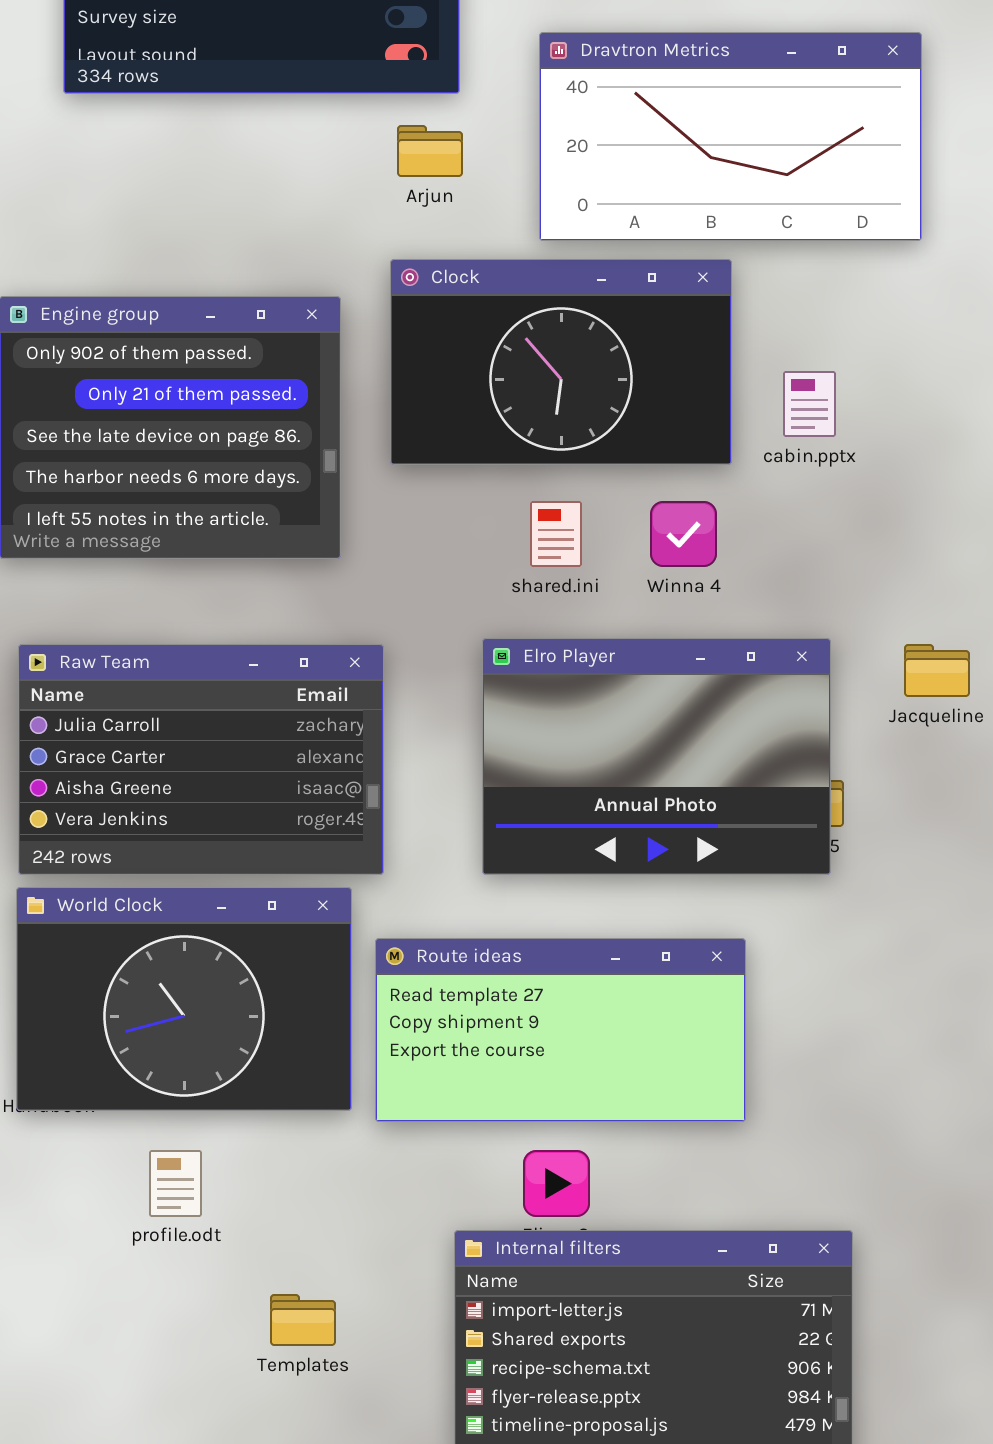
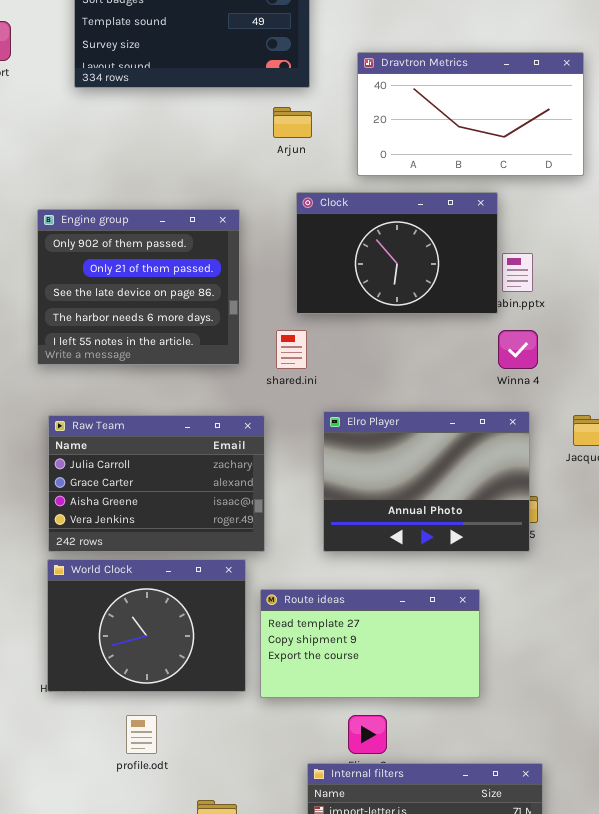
Clock: [390,259,732,465] -> [296,192,498,314], moved
shared.ini: [530,501,582,567] -> [276,330,307,369], moved
Winna 4: [650,501,717,567] -> [498,330,538,369], moved

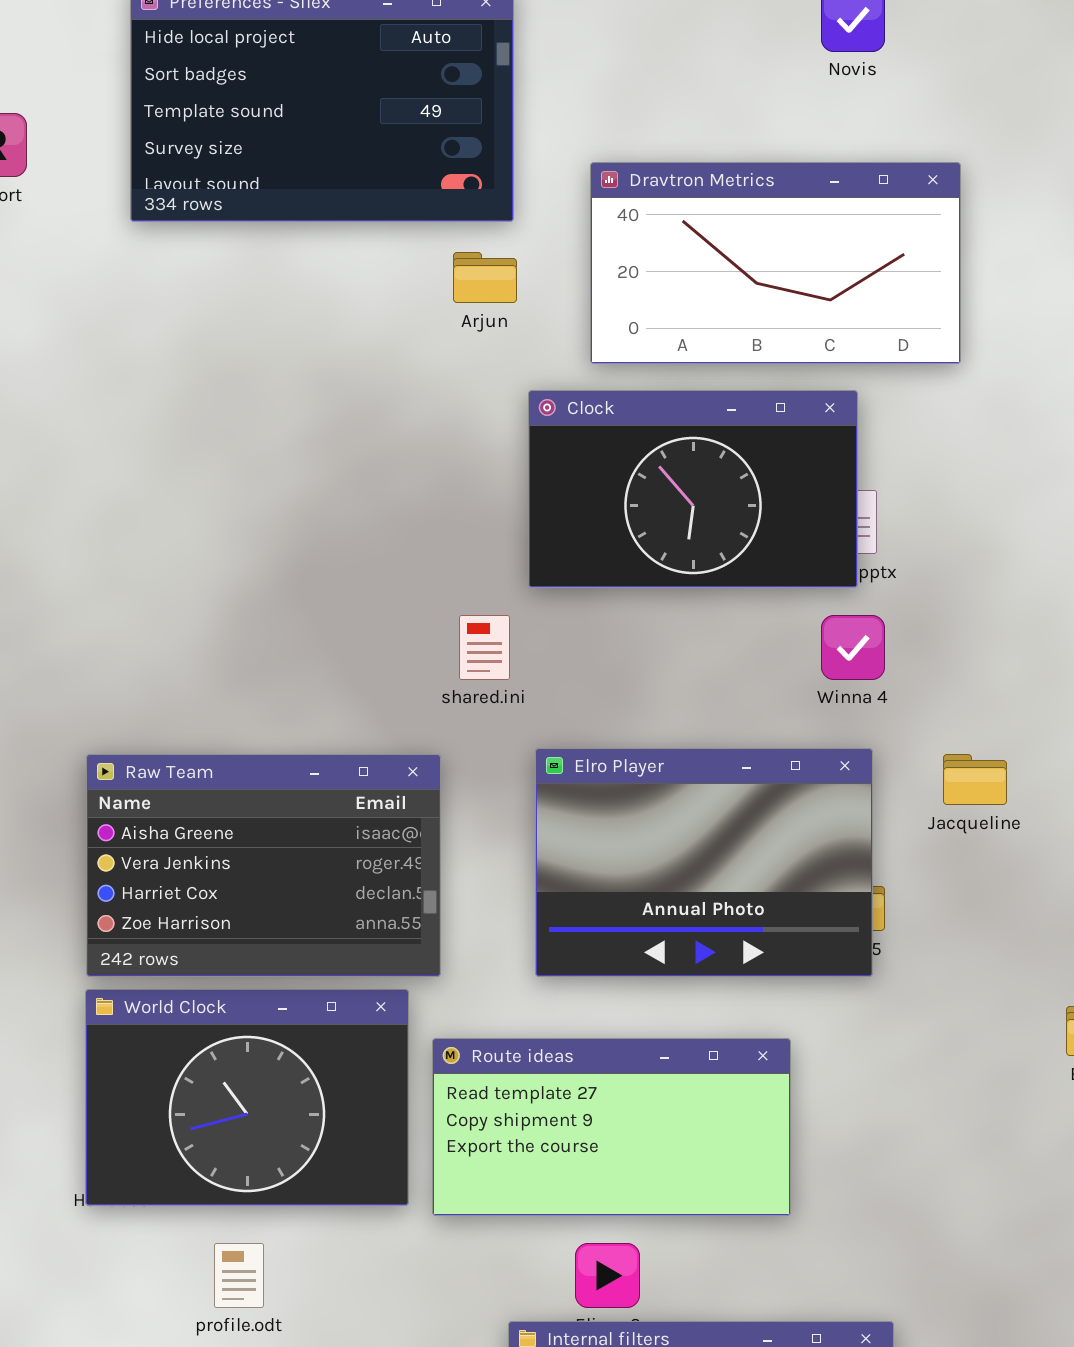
Clock: [296,192,498,314] -> [528,390,858,588], moved
Engine group: [37,209,240,365] -> none, closed
Raw Team: [48,415,265,552] -> [86,754,441,977], scrolled down 2 rows

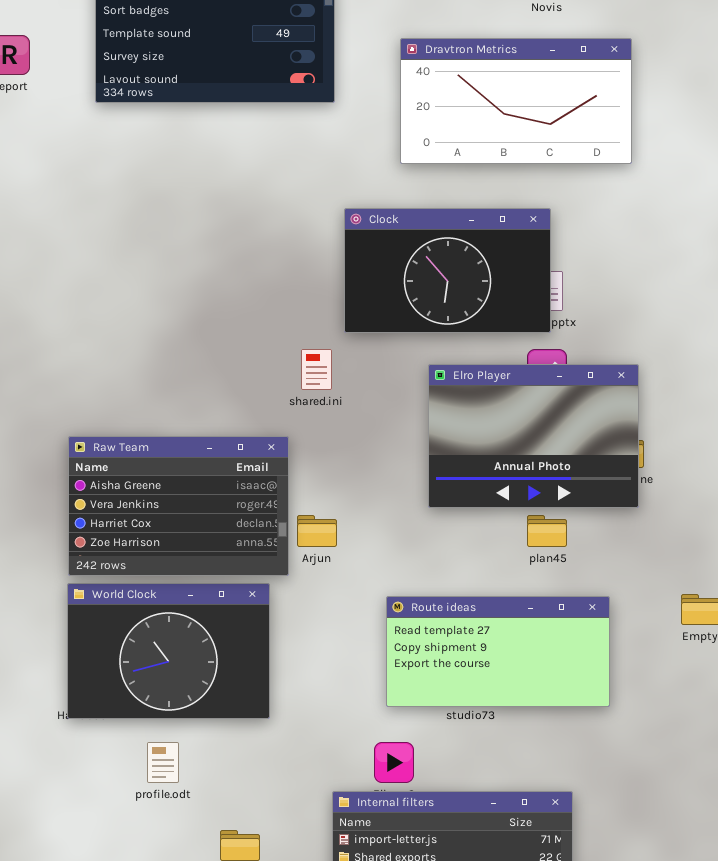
Dravtron Metrics: [590,162,961,364] -> [400,38,632,164], moved
Arjun: [453,252,517,303] -> [297,515,337,547], moved
Elro Player: [535,748,873,977] -> [428,364,639,508], moved
Route ideas: [432,1038,791,1216] -> [386,596,610,707], moved

